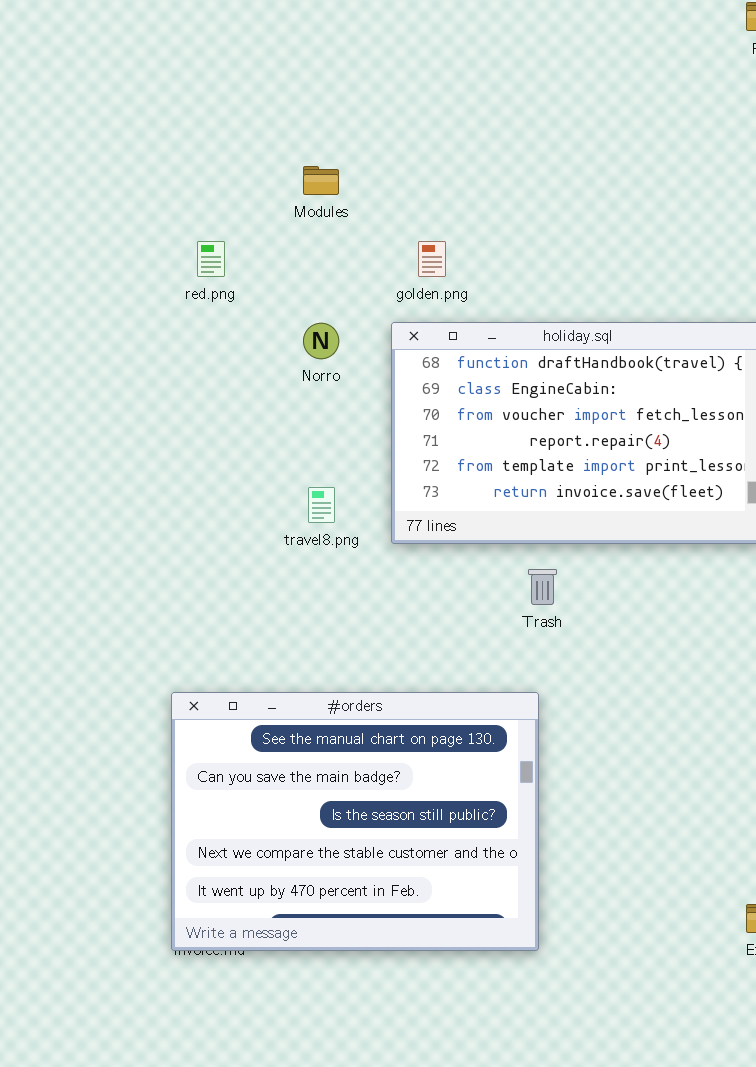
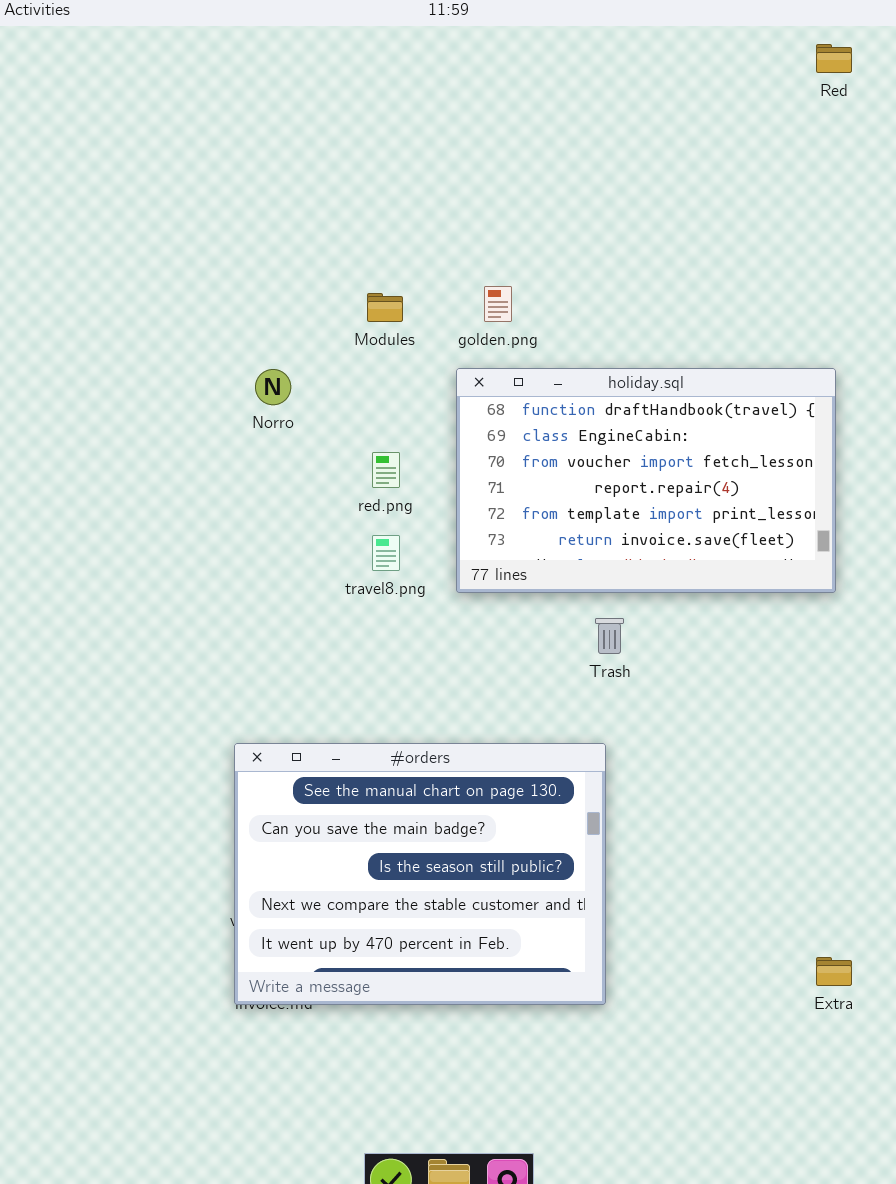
Modules: [303,166,339,195] -> [367,293,403,322], moved
red.png: [197,241,225,277] -> [372,452,400,488], moved
Norro: [303,323,339,359] -> [255,369,291,405], moved

